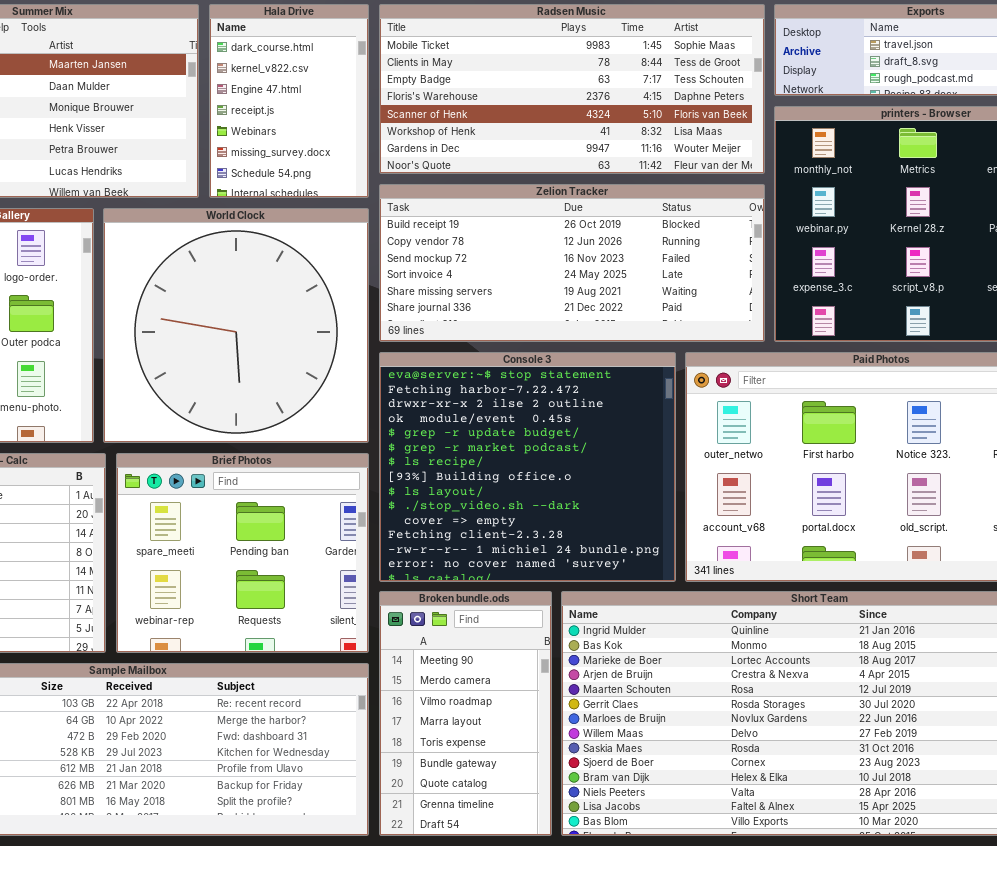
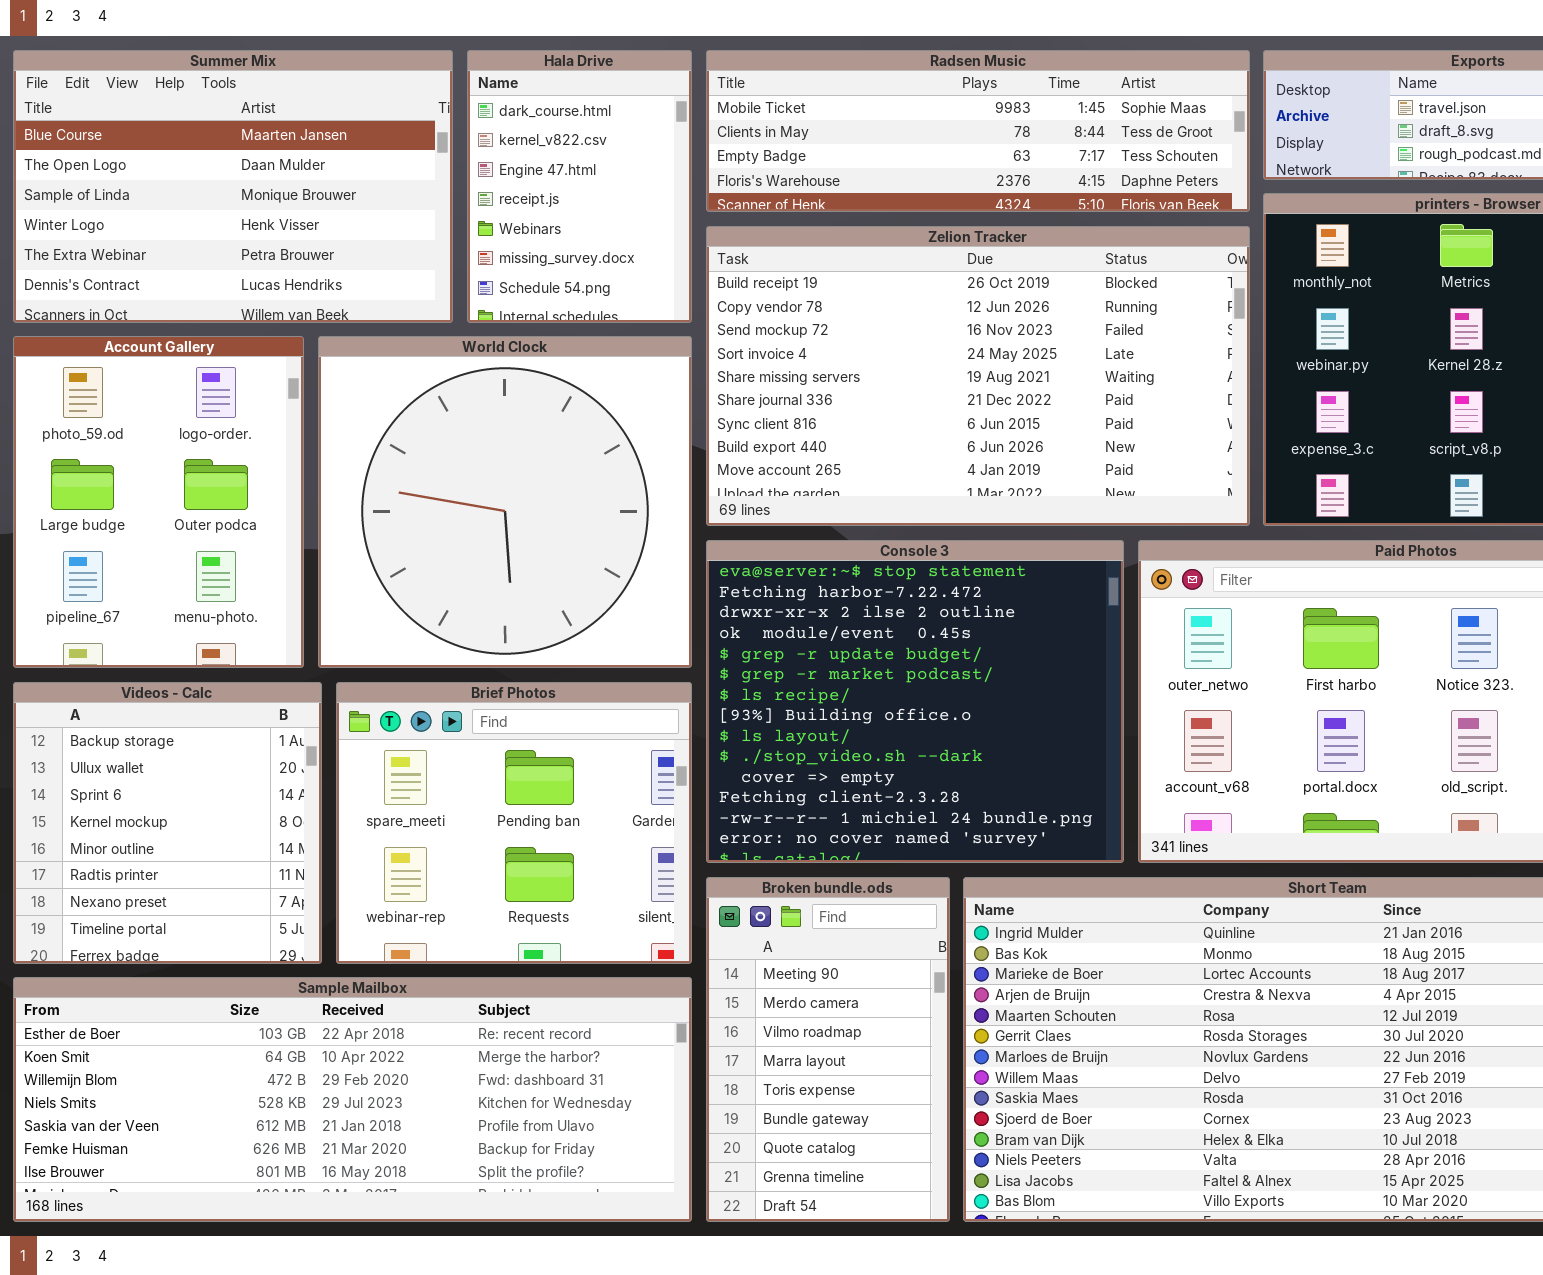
Radsen Music: [379,4,765,174] -> [706,50,1250,212], resized
Zelion Tracker: [379,184,765,342] -> [706,226,1250,526], resized

